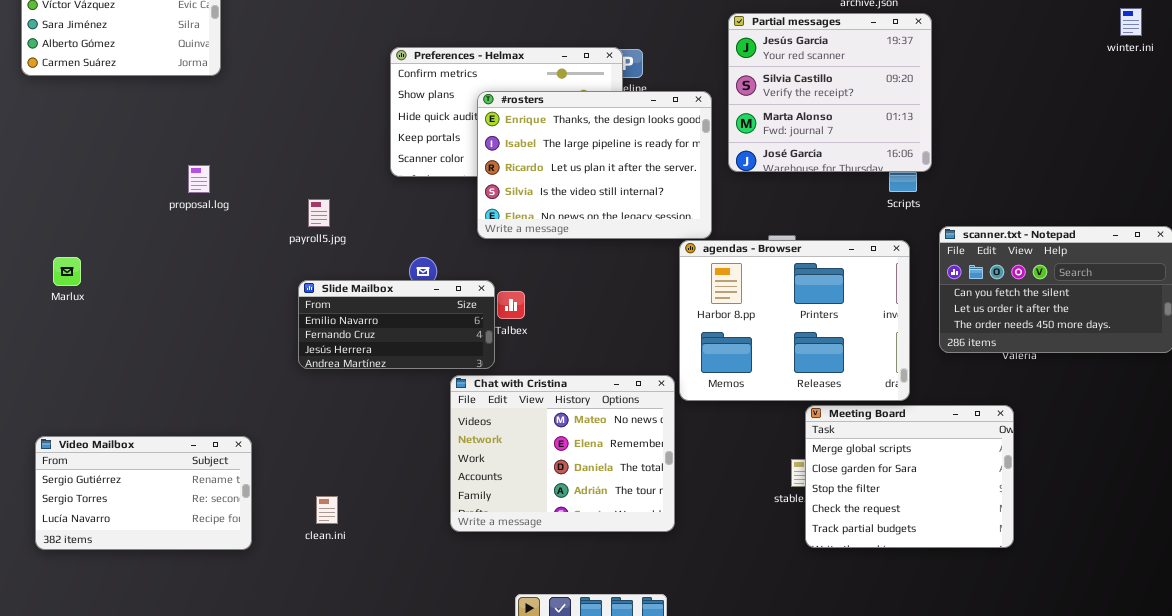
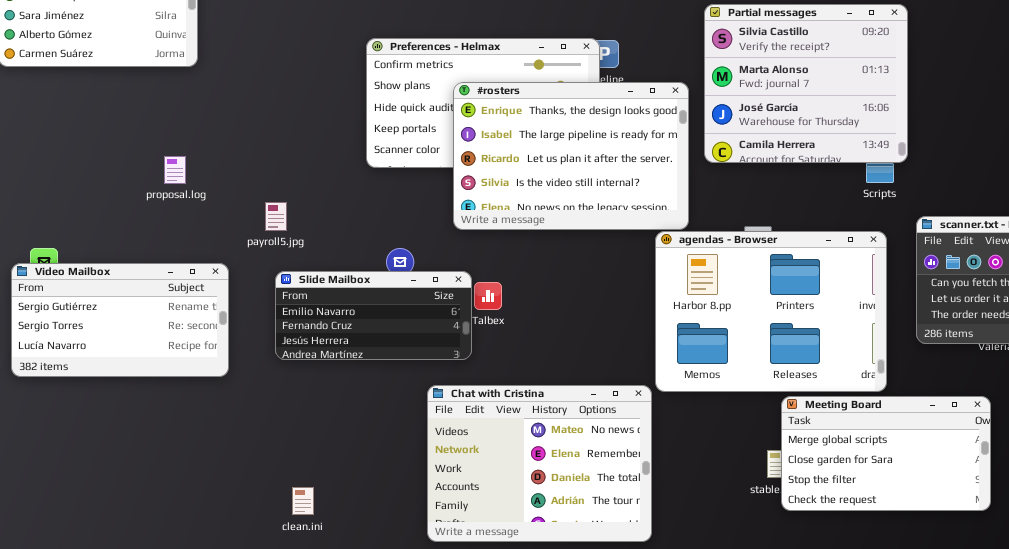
Partial messages: [728,13,932,172] -> [704,4,908,163], scrolled down 1 row
payroll5.jpg: [308,199,330,227] -> [265,202,287,231], moved
Chat with Cristina: [450,375,675,532] -> [427,385,652,542], moved
Meeting Board: [805,405,1014,548] -> [781,396,991,511], resized
Video Mailbox: [35,436,252,550] -> [11,263,229,377], moved

